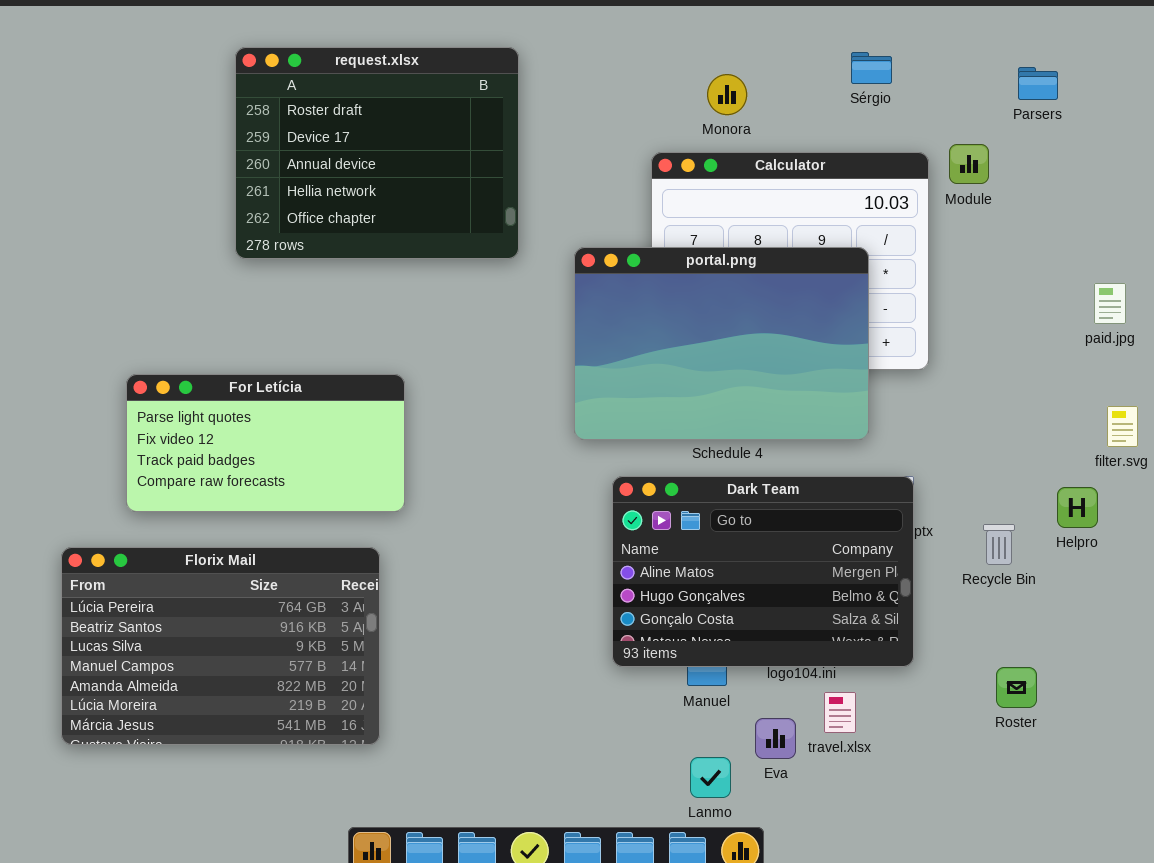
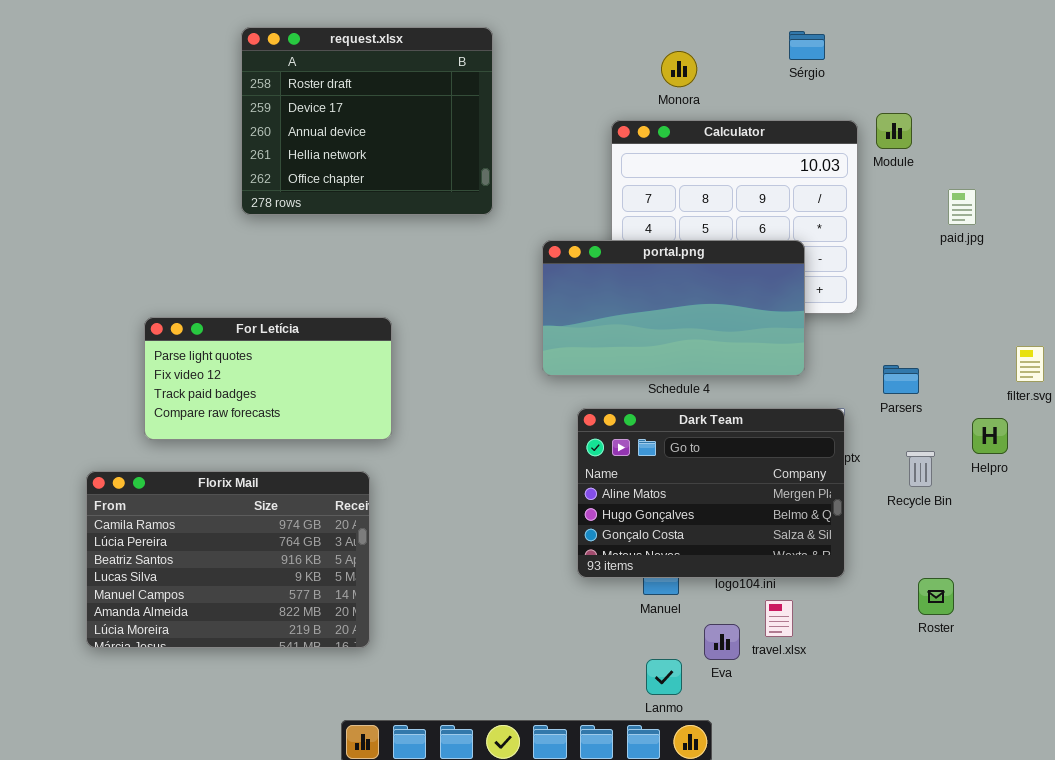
Parsers: [1018,67,1058,100] -> [883,365,919,394], moved
portal.png: [574,247,869,440] -> [542,240,805,376], resized
paid.jpg: [1094,283,1126,324] -> [948,189,976,225], moved
Florix Mail: [61,547,380,745] -> [86,471,370,648], scrolled up 1 row

